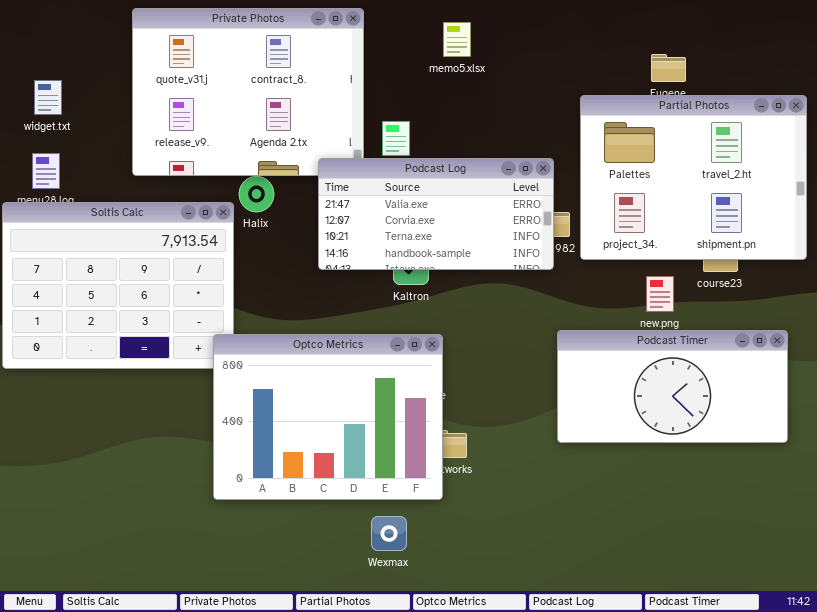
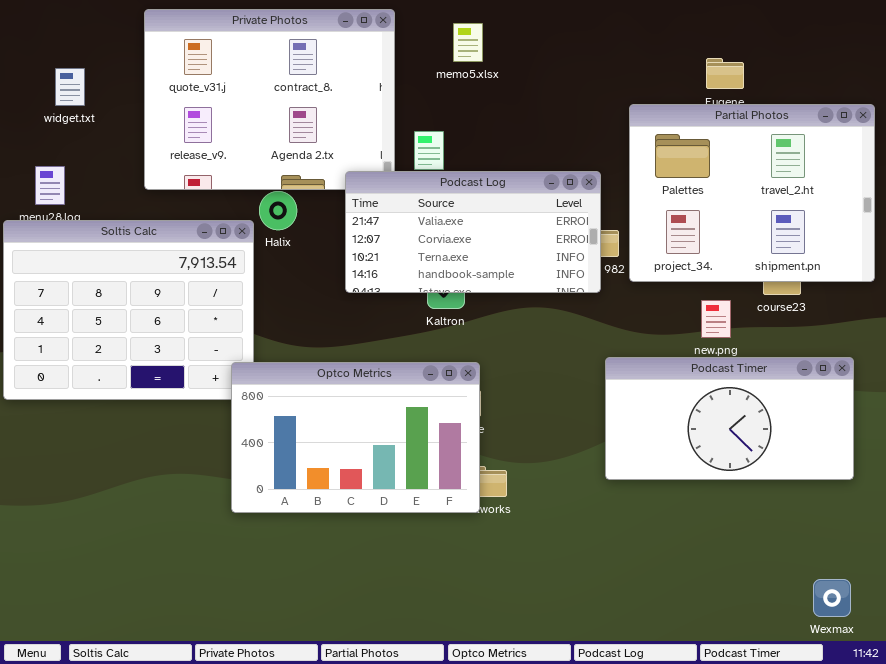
memo5.xlsx: [443,22,471,57] -> [453,23,483,62], moved
widget.txt: [34,80,62,115] -> [55,68,85,106], moved
Optco Metrics: [213,334,443,500] -> [231,362,480,513], resized
Wexmax: [371,516,407,551] -> [813,579,851,617], moved

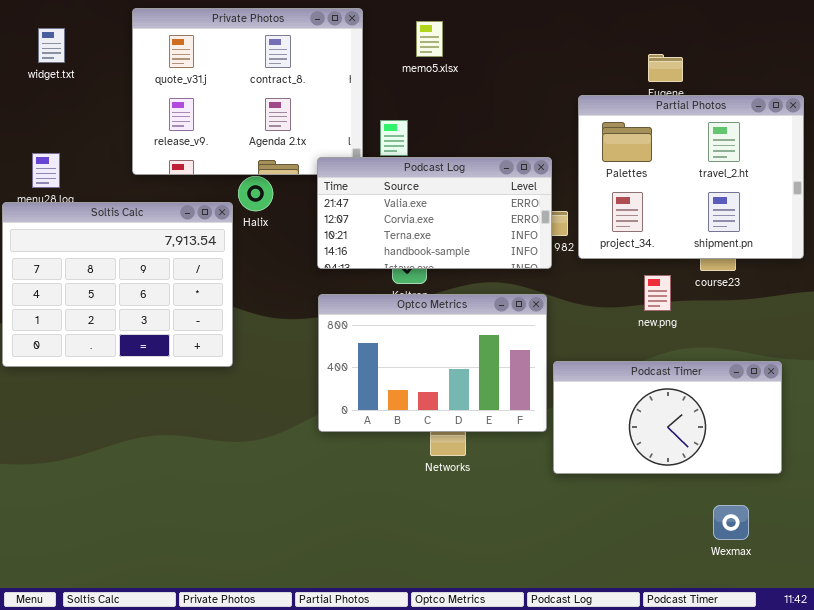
widget.txt: [55,68,85,106] -> [38,28,65,63], moved
Podcast Timer: [605,357,854,480] -> [553,361,782,474], moved
Optco Metrics: [231,362,480,513] -> [318,294,547,432], moved
Wexmax: [813,579,851,617] -> [713,505,749,540], moved

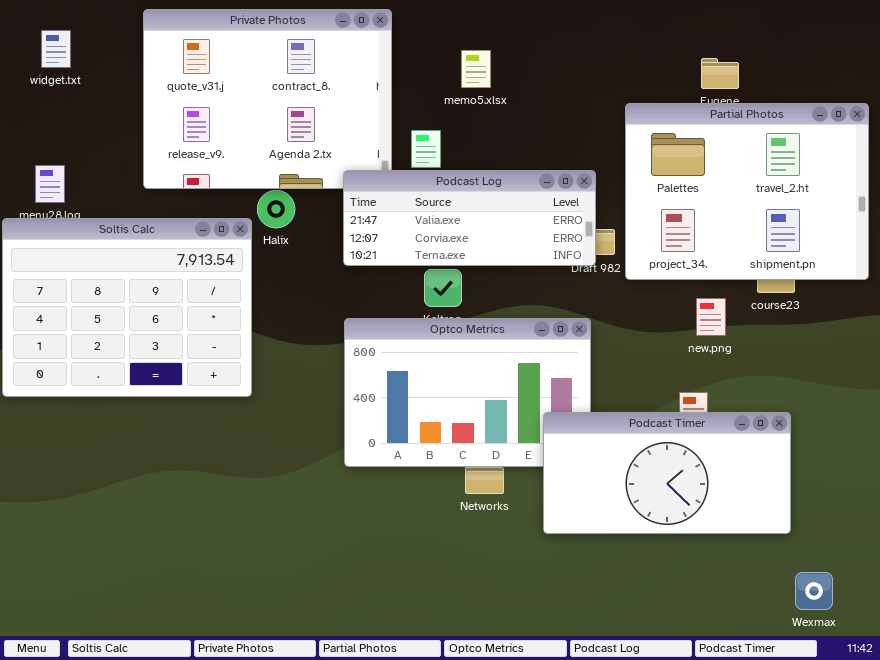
memo5.xlsx: [416,21,443,57] -> [461,50,491,88], moved
Podcast Log: [317,157,552,269] -> [343,170,596,266], resized
Podcast Timer: [553,361,782,474] -> [543,412,791,534], moved
Wexmax: [713,505,749,540] -> [795,572,833,610], moved

